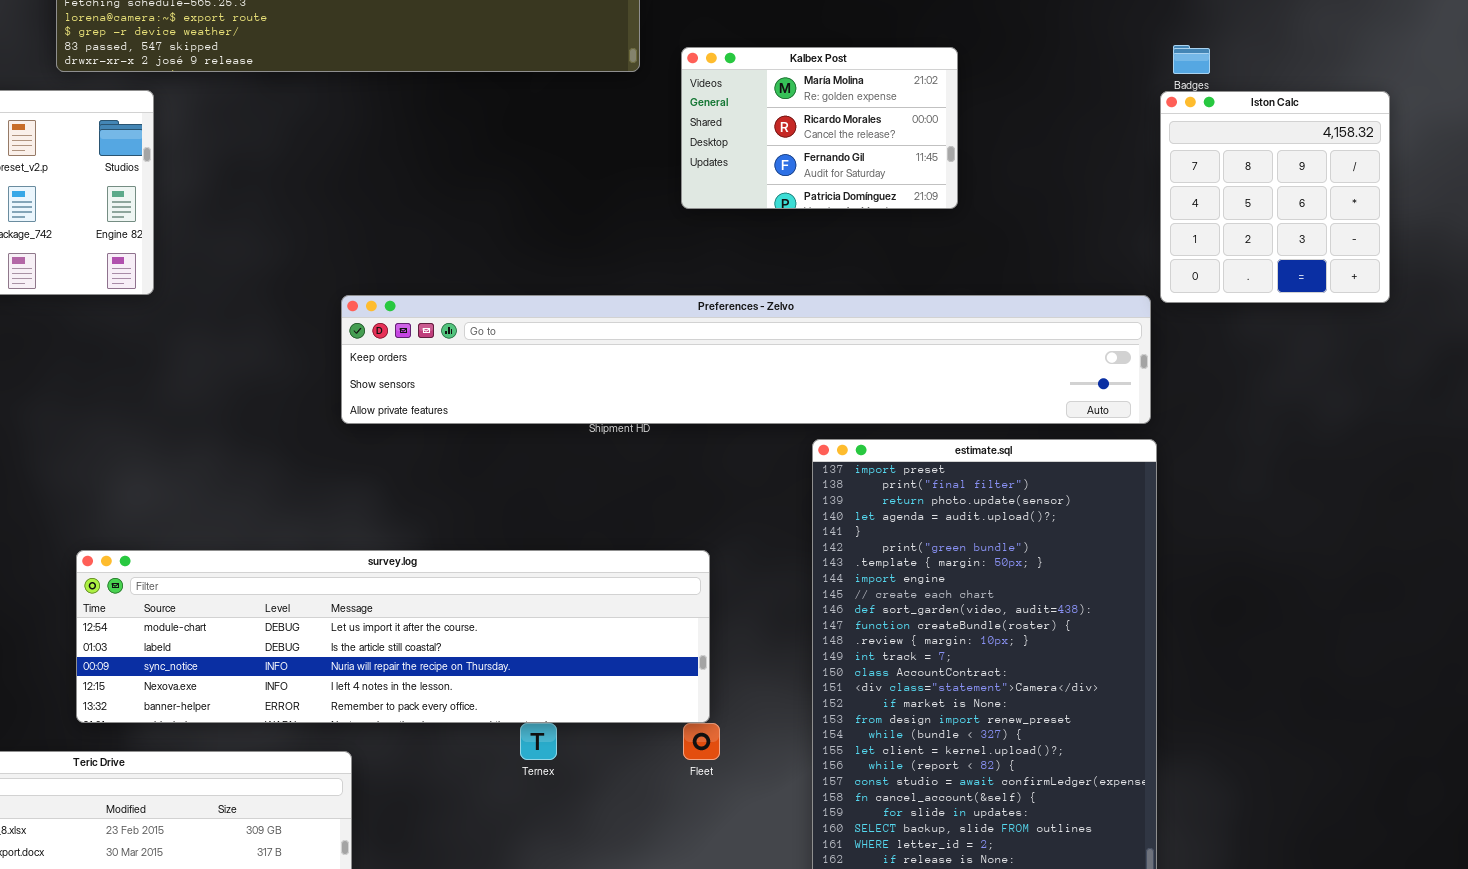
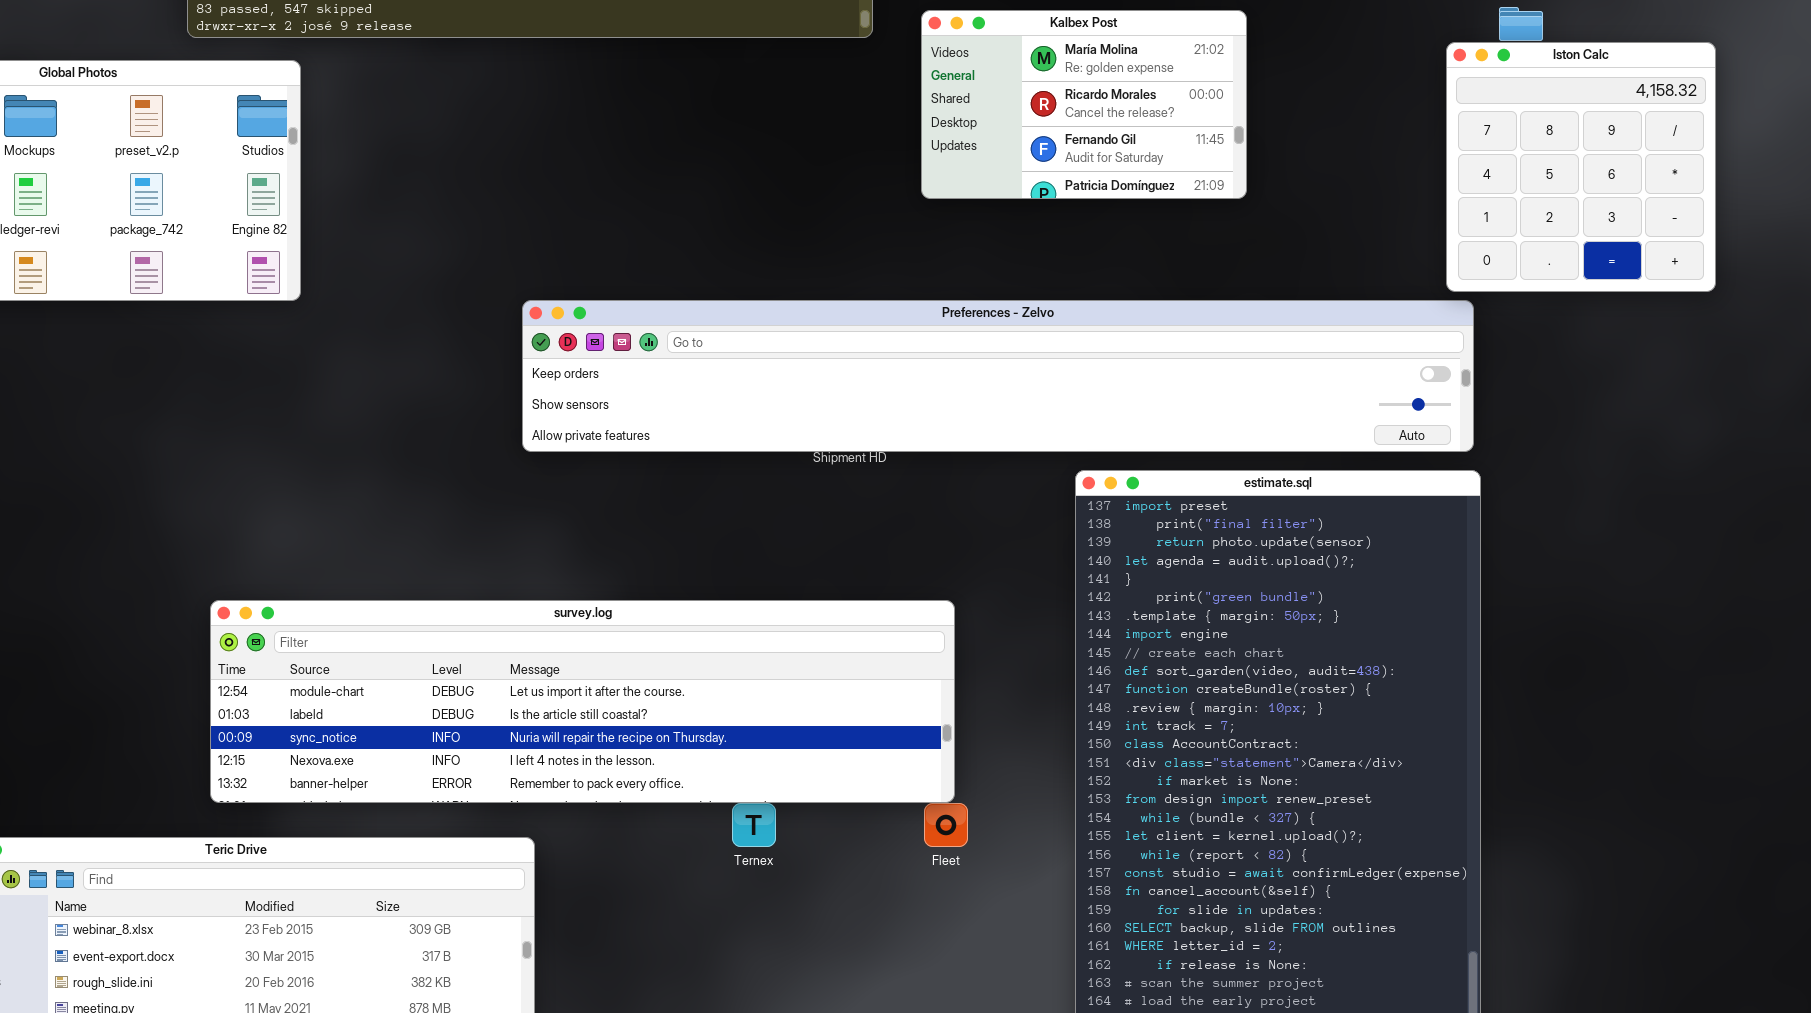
Iston Calc: [1160,91,1390,303] -> [1446,42,1716,292], moved

